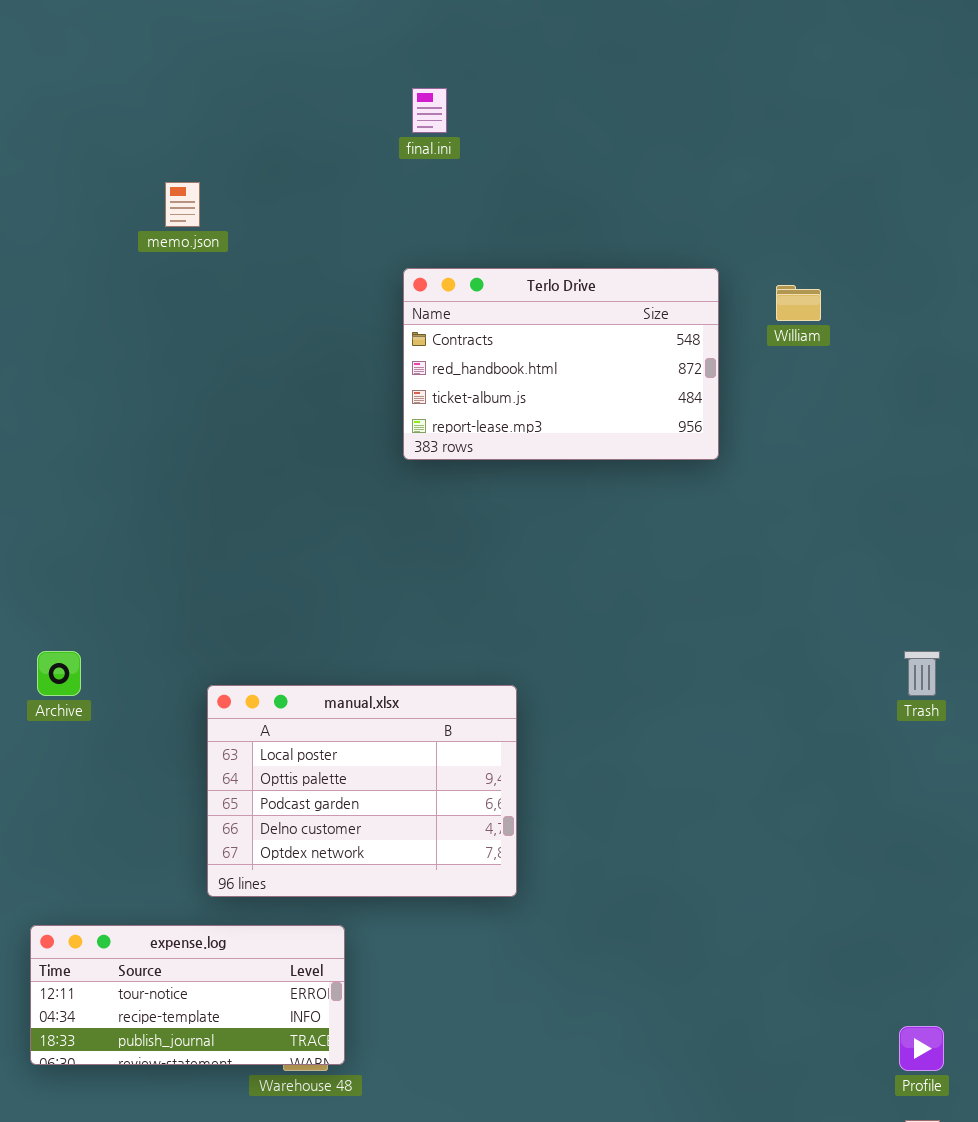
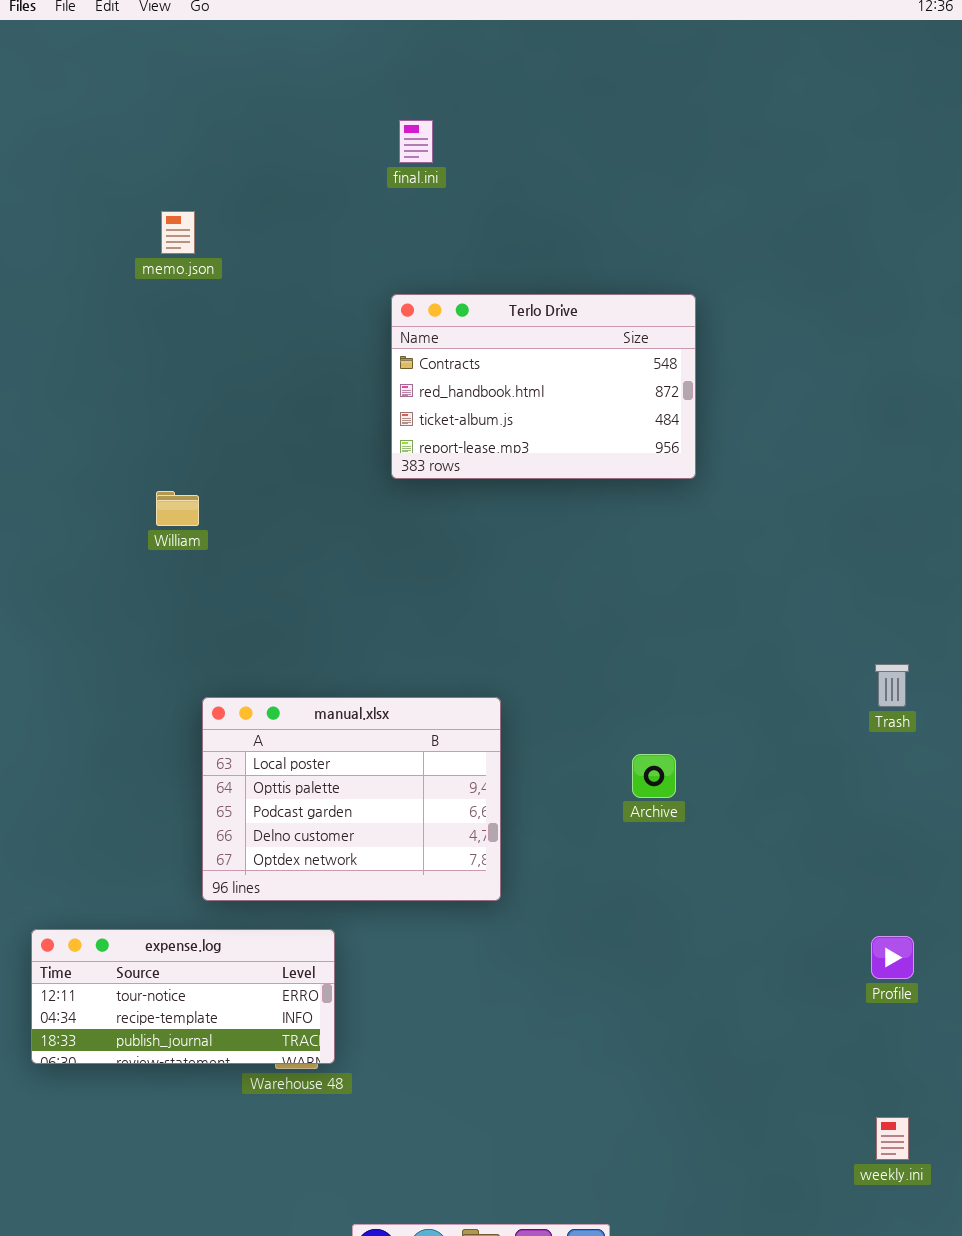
William: [776,285,821,321] -> [156,491,199,526], moved
Archive: [37,651,81,696] -> [632,754,676,798], moved
Profile: [899,1026,944,1071] -> [871,936,914,979], moved

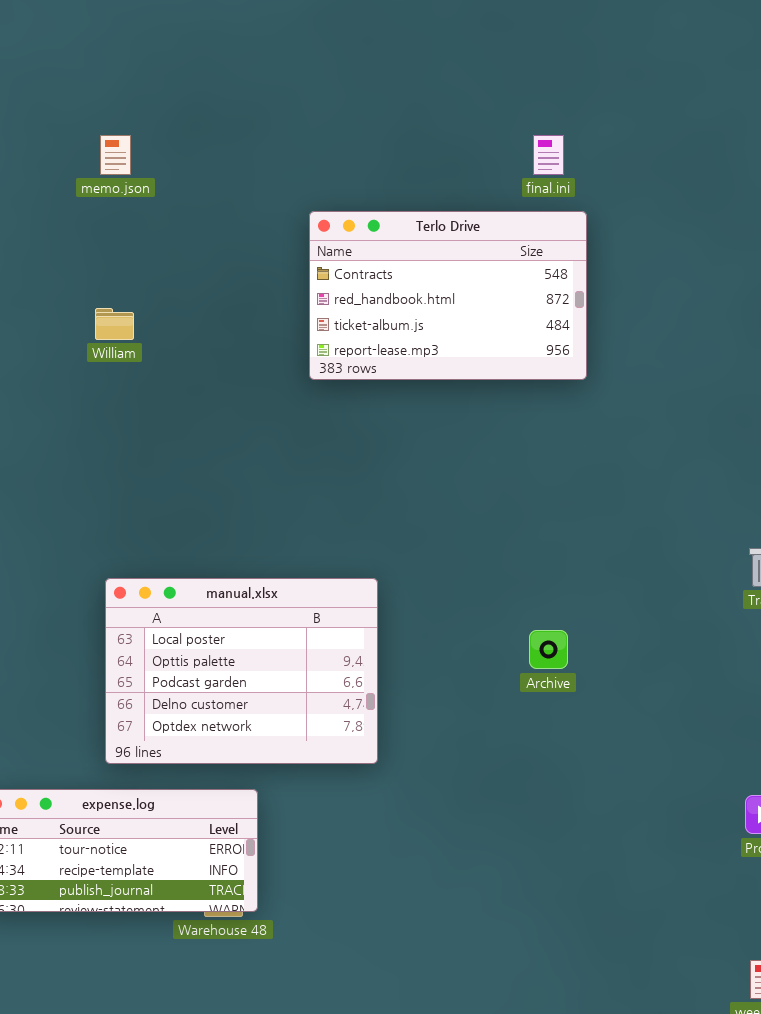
final.ini: [399,120,433,163] -> [533,135,564,175], moved
William: [156,491,199,526] -> [95,308,134,340], moved
manual.xlsx: [202,697,501,901] -> [105,578,378,764], moved

